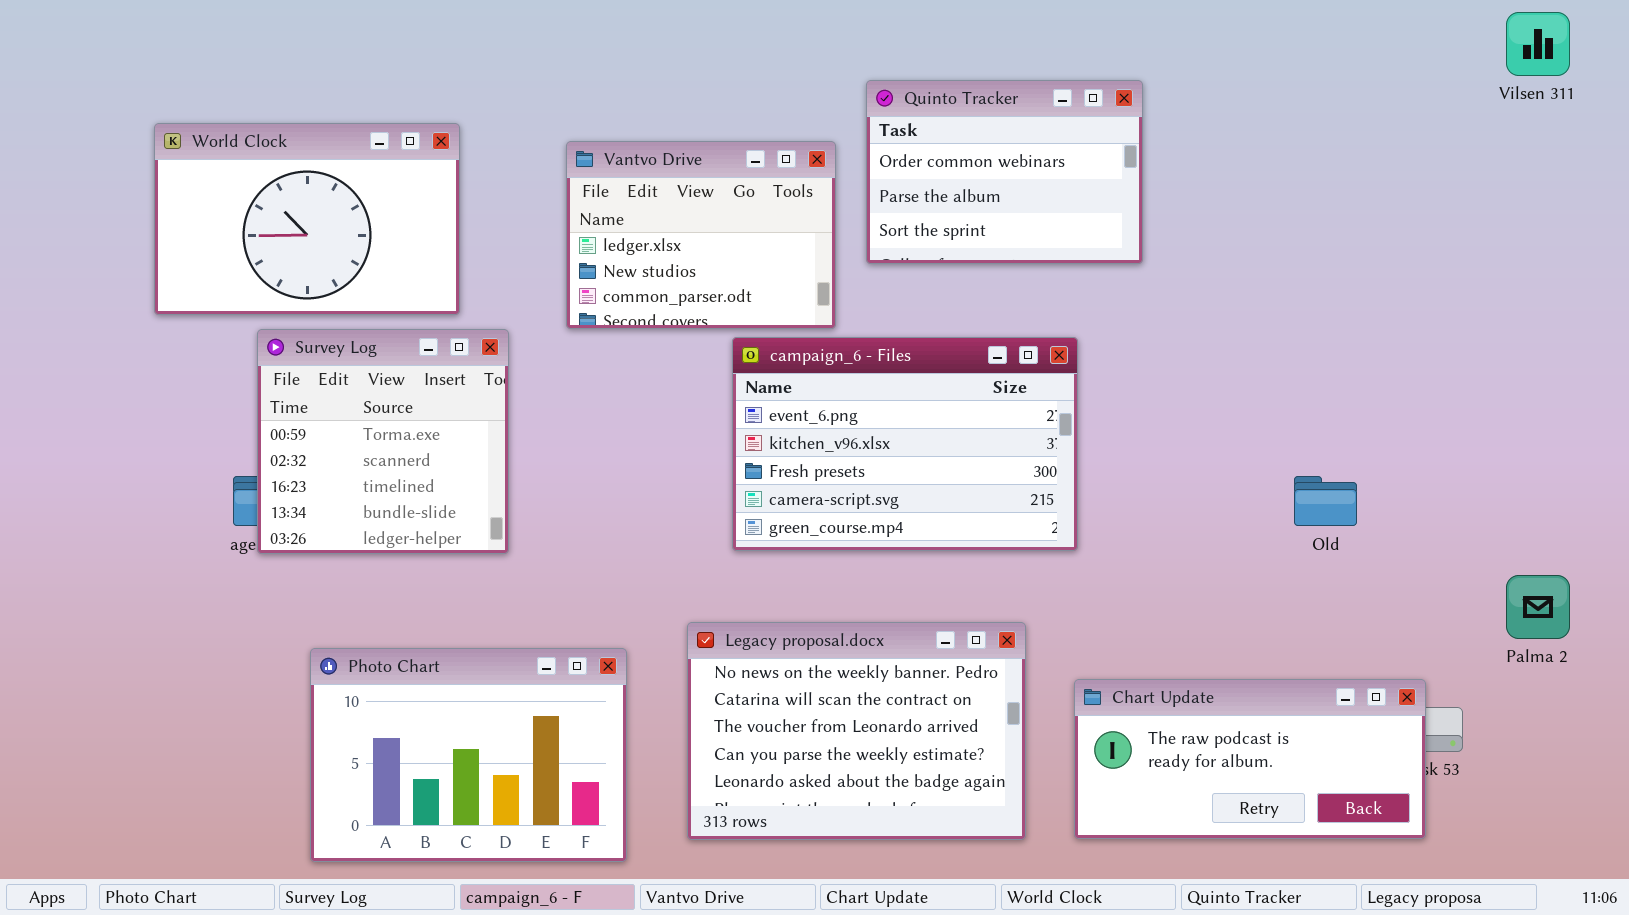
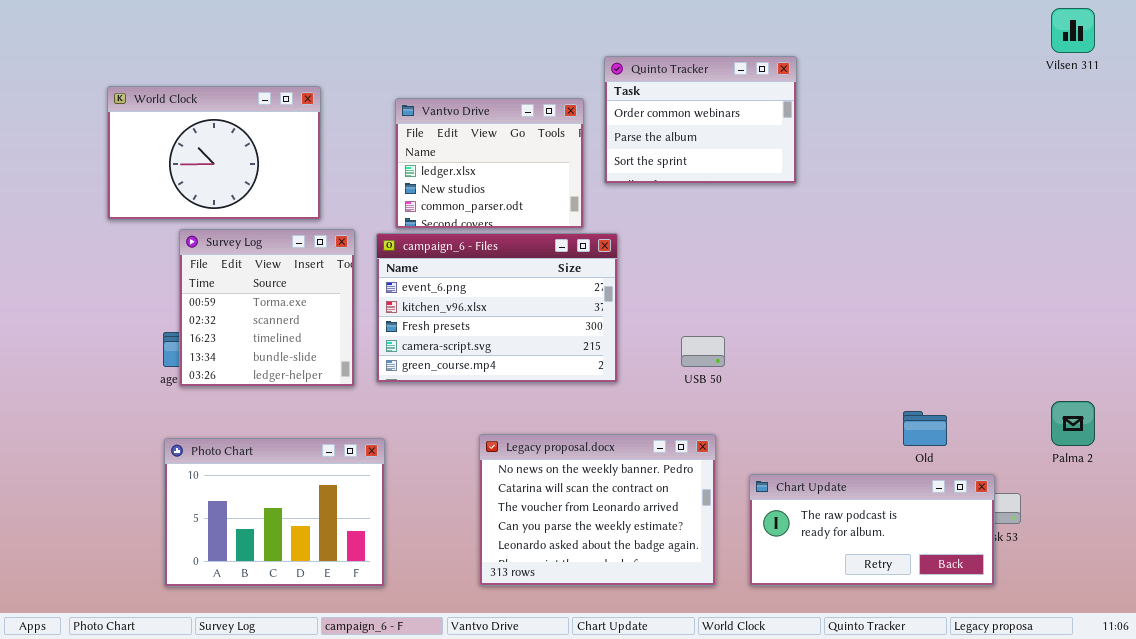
campaign_6 - Files: [732,337,1078,551] -> [376,233,618,383], moved
Old: [1294,476,1357,526] -> [903,411,947,446], moved
Photo Chart: [310,648,627,862] -> [164,438,385,587], moved

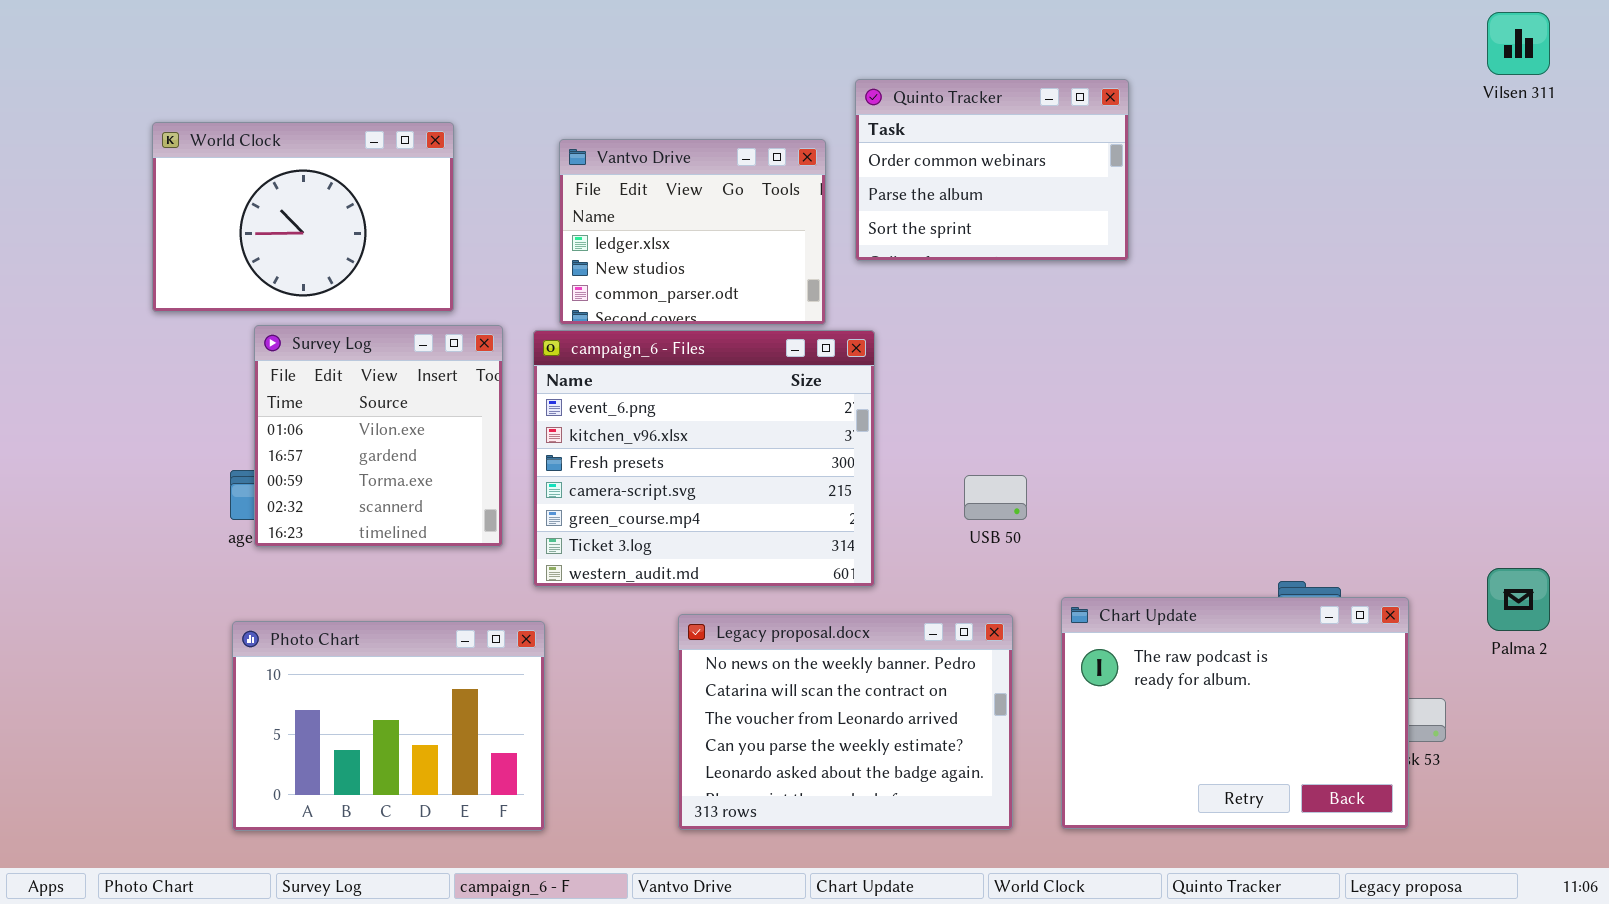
Survey Log: [179,229,355,387] -> [254,325,503,547], scrolled up 2 rows
campaign_6 - Files: [376,233,618,383] -> [533,330,875,587], resized
Chart Update: [749,474,995,586] -> [1061,597,1409,829], resized

